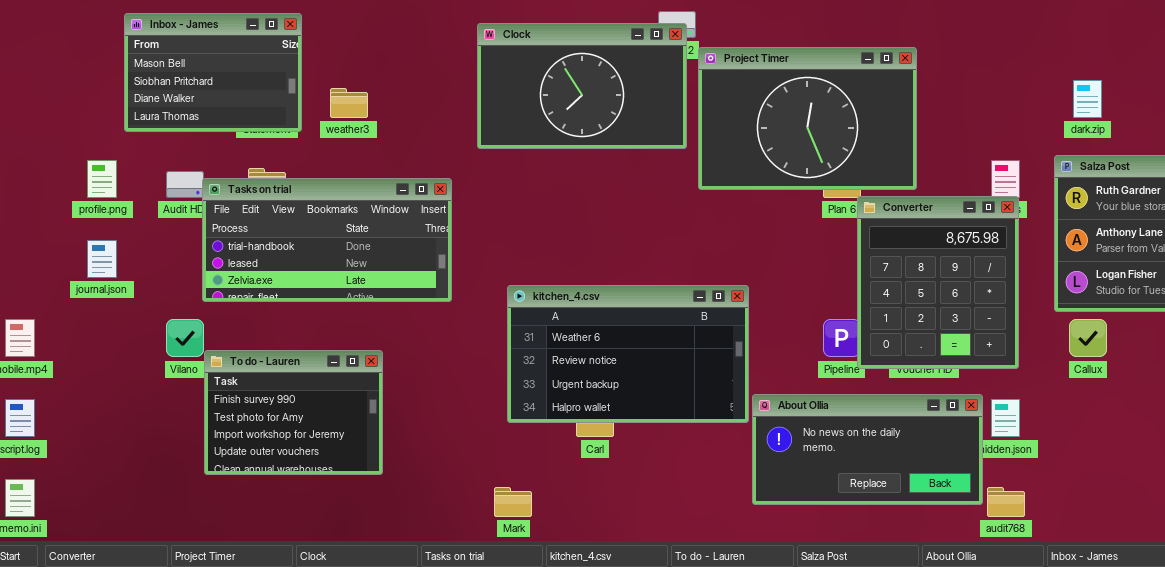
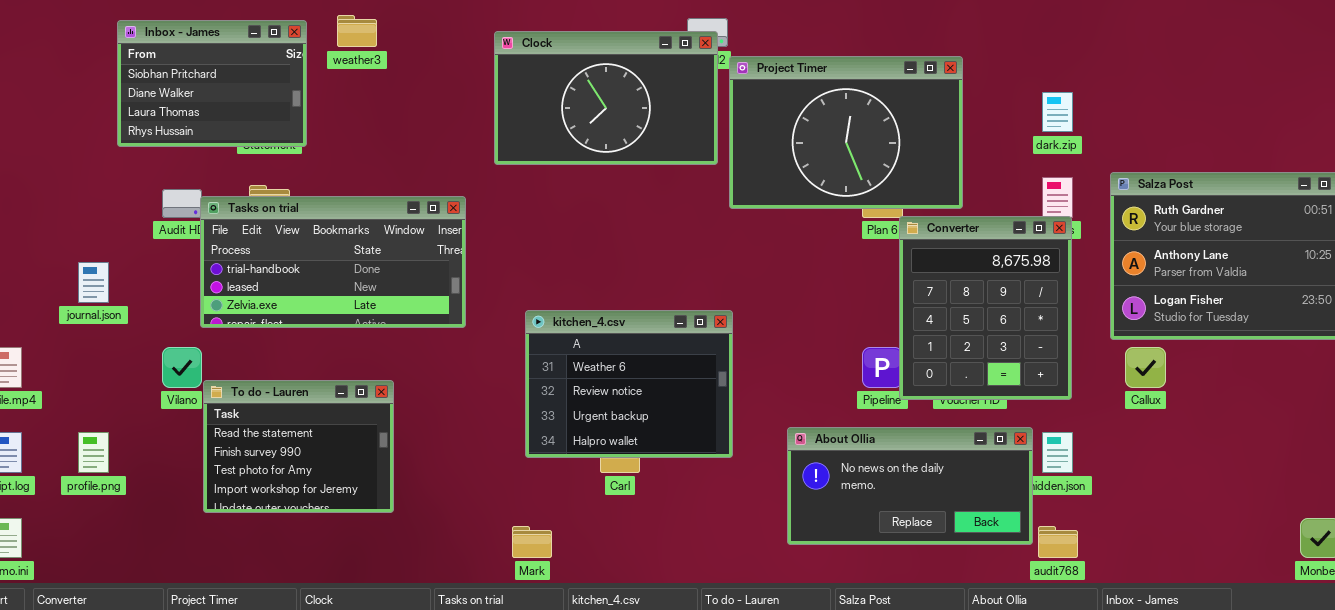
Inbox - James: [124,13,302,132] -> [117,20,307,147], scrolled down 1 row
dark.zip: [1073,80,1102,118] -> [1042,92,1073,132], moved
weather3: [330,88,368,118] -> [337,15,377,47], moved
profile.png: [87,160,117,198] -> [78,432,109,473], moved
kitchen_4.csv: [507,285,749,423] -> [525,310,733,458], resized
To do - Lauren: [204,350,383,475] -> [203,380,394,513], scrolled up 1 row

